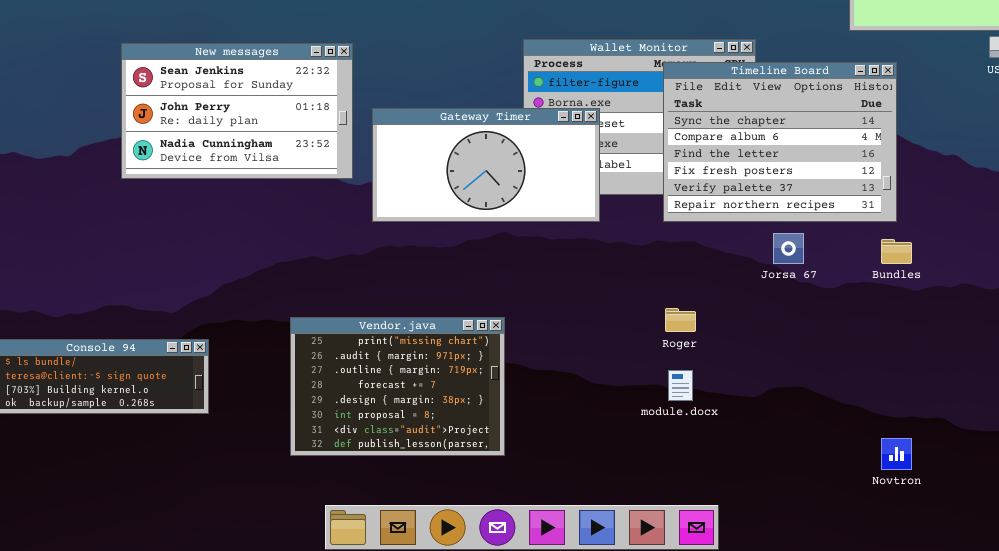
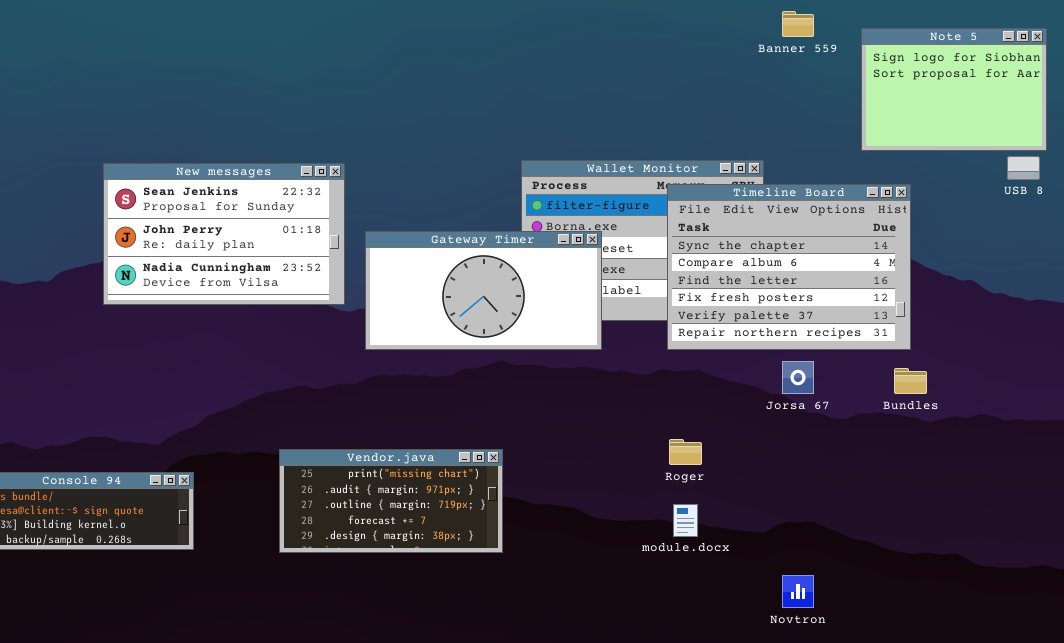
Vendor.java: [290,317,505,456] -> [279,449,503,553], resized
Novtron: [881,438,912,470] -> [782,575,814,608], moved

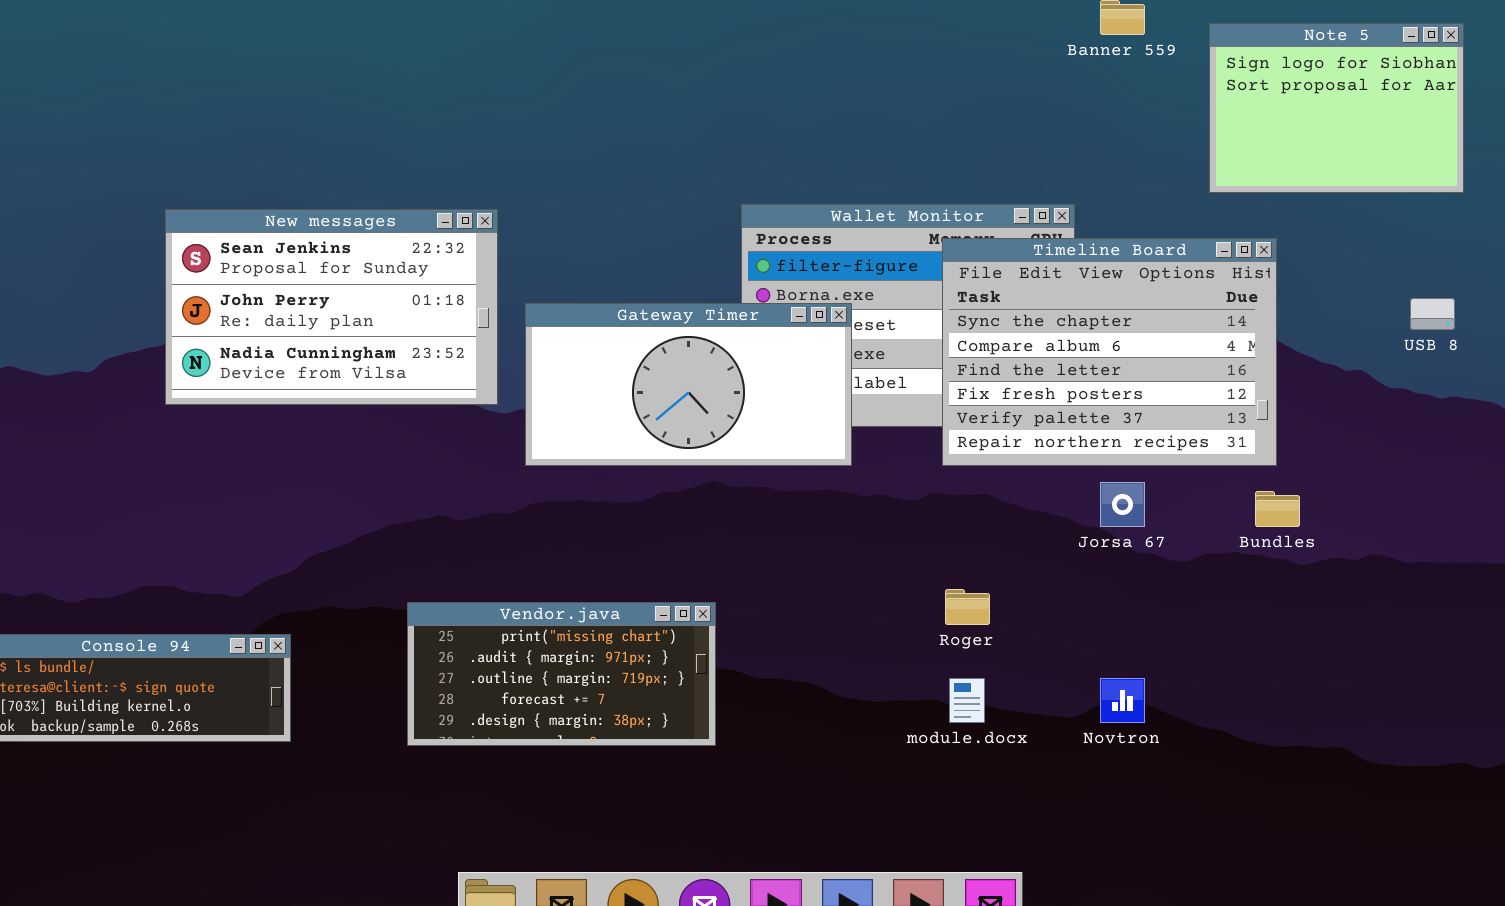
USB 8: [1007,156,1040,180] -> [1410,298,1455,330], moved
Novtron: [782,575,814,608] -> [1100,678,1145,723], moved

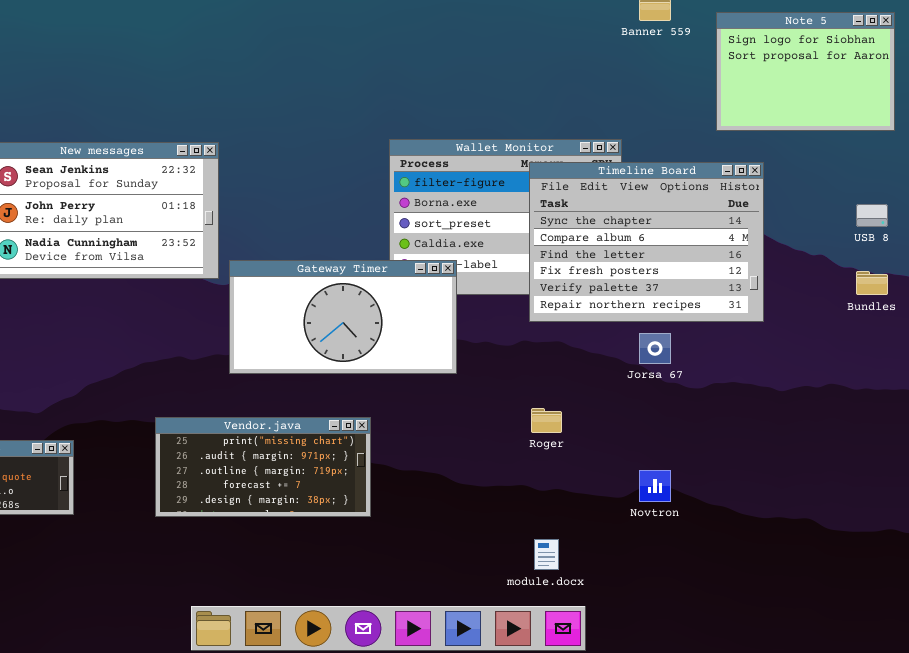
Gateway Timer: [525,303,852,466] -> [229,260,457,374], moved
Bundles: [1255,491,1300,527] -> [856,271,888,295], moved
module.docx: [949,678,985,723] -> [534,539,559,570], moved

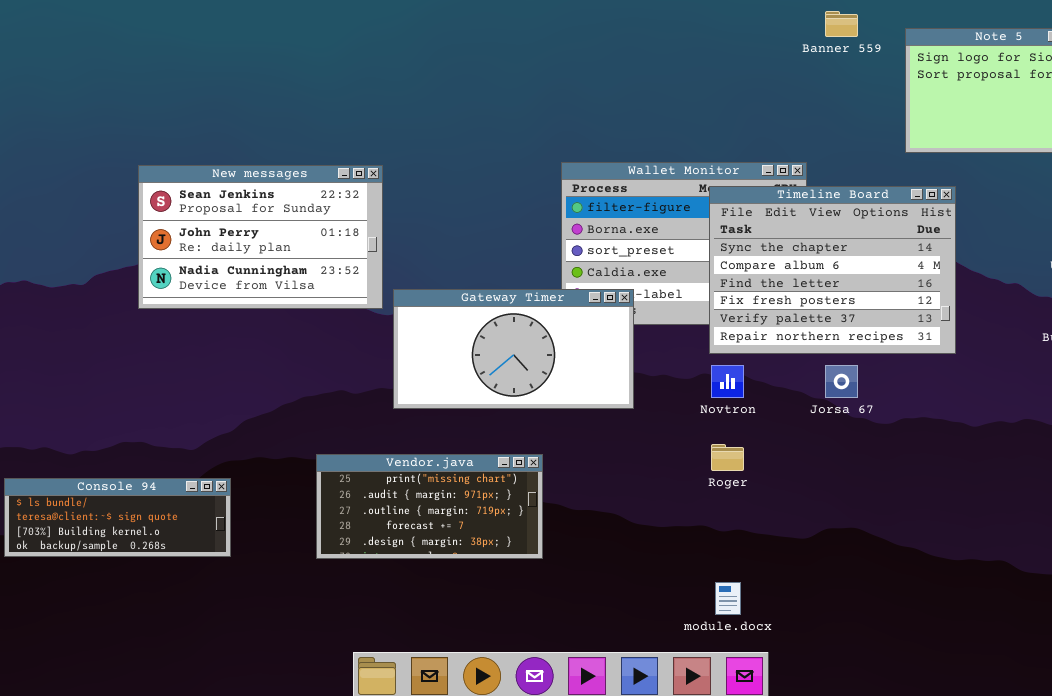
Novtron: [639,470,671,502] -> [711,365,744,398], moved

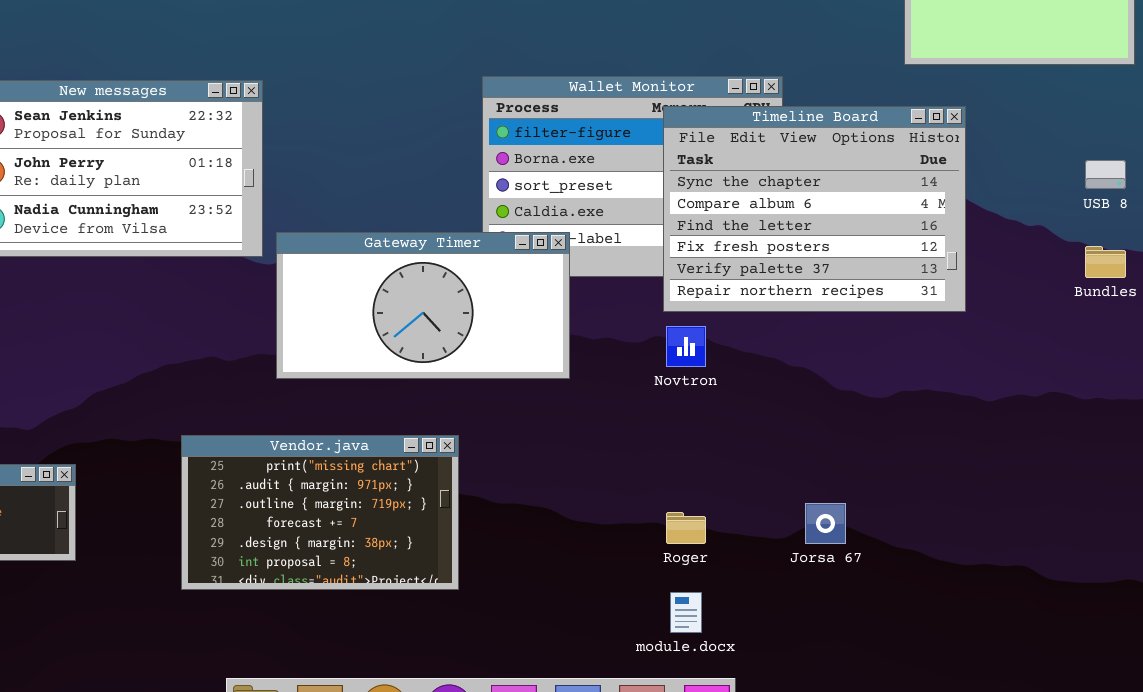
Jorsa 67: [825,365,858,398] -> [805,503,846,544], moved
Roger: [711,444,744,471] -> [666,512,706,544], moved
Vendor.java: [316,454,543,559] -> [181,435,459,590], resized

